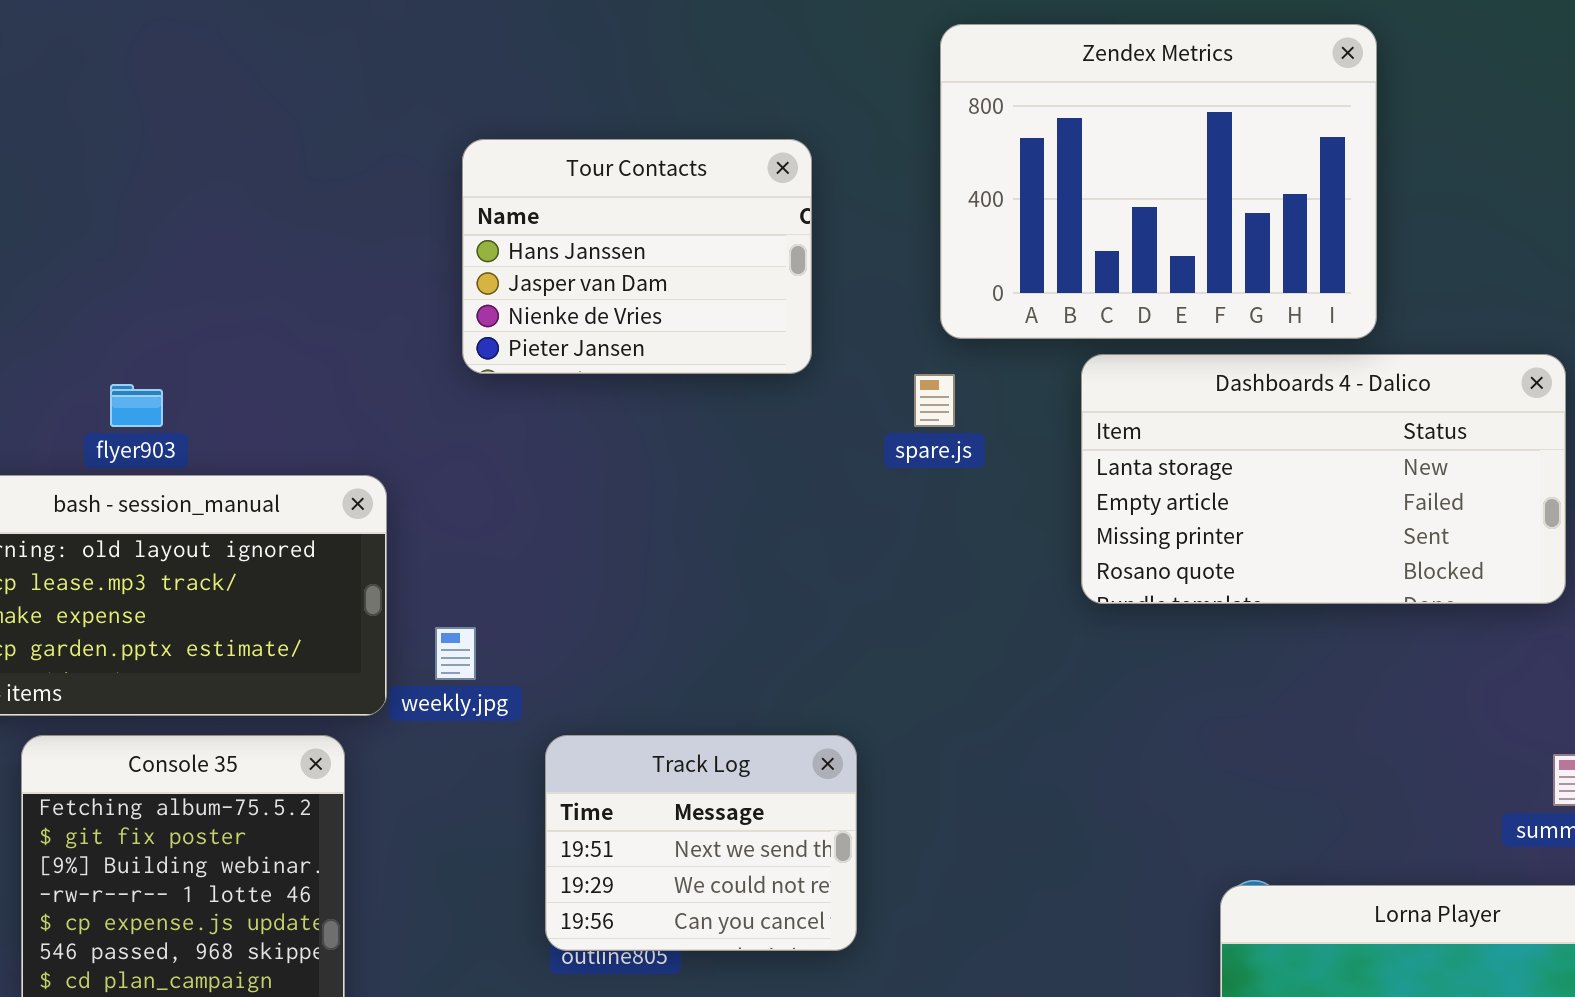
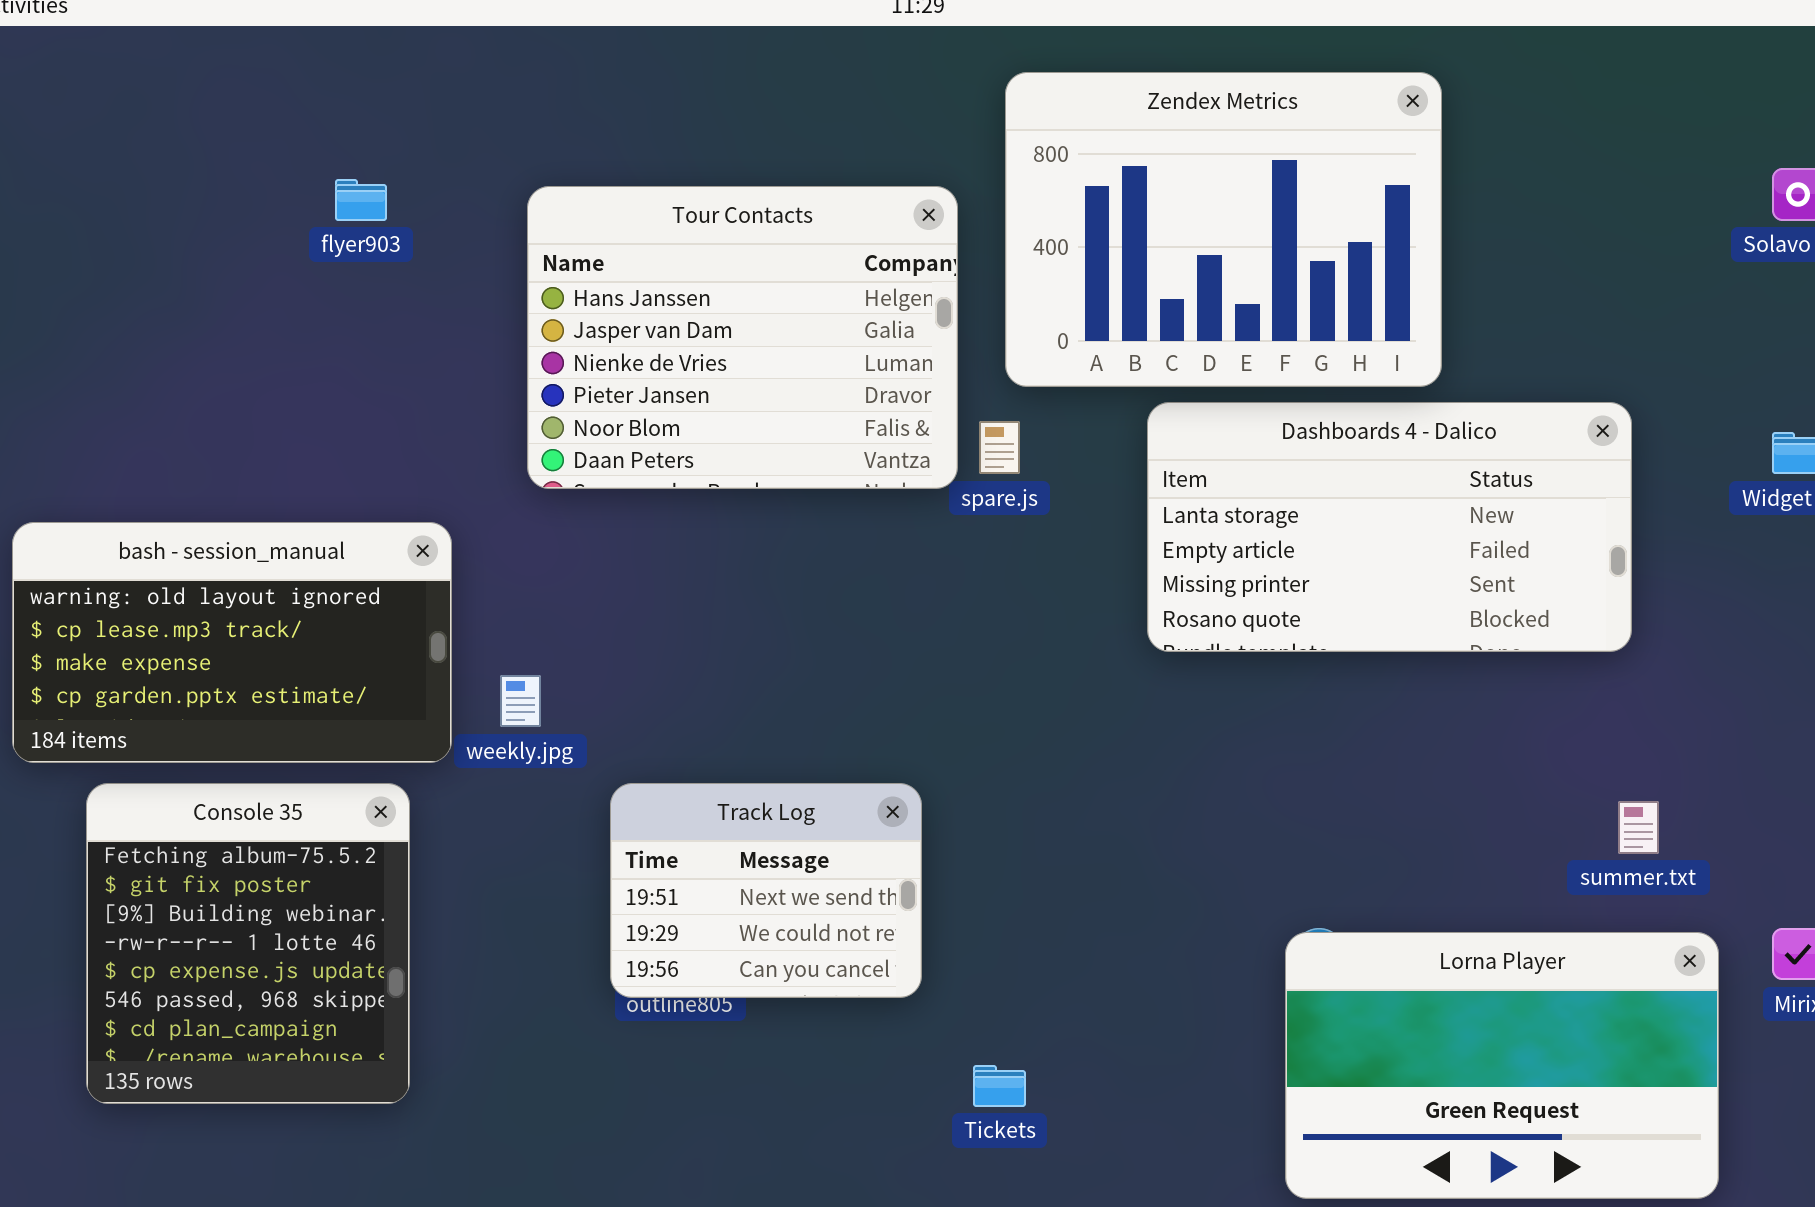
Tour Contacts: [462,139,812,374] -> [527,186,958,489], resized
flyer903: [110,384,163,427] -> [335,179,387,221], moved

